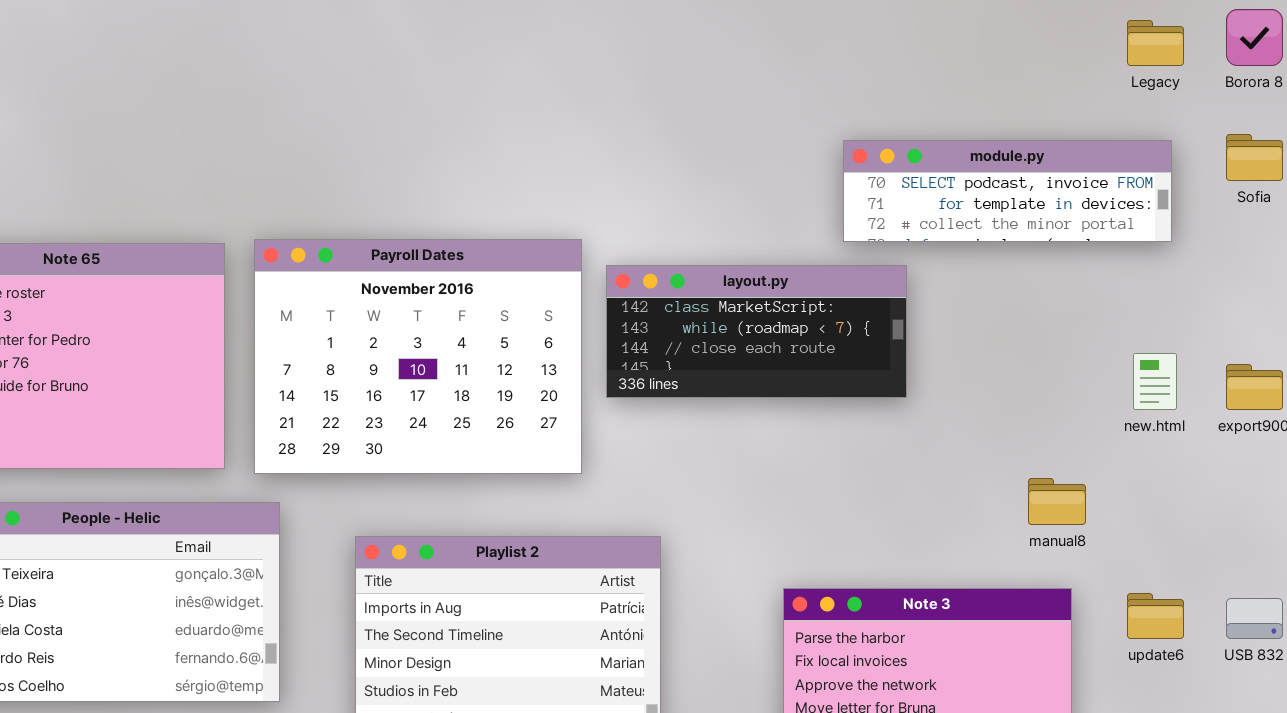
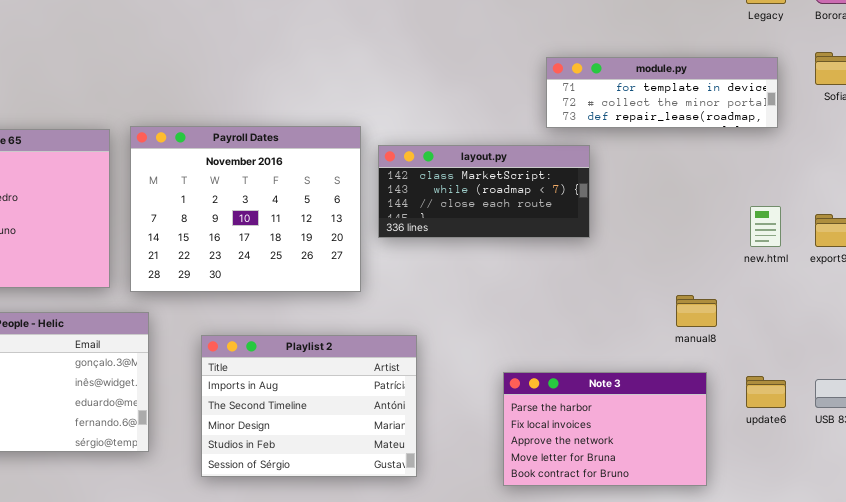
module.py: [843,140,1172,242] -> [546,57,778,128], scrolled down 1 row

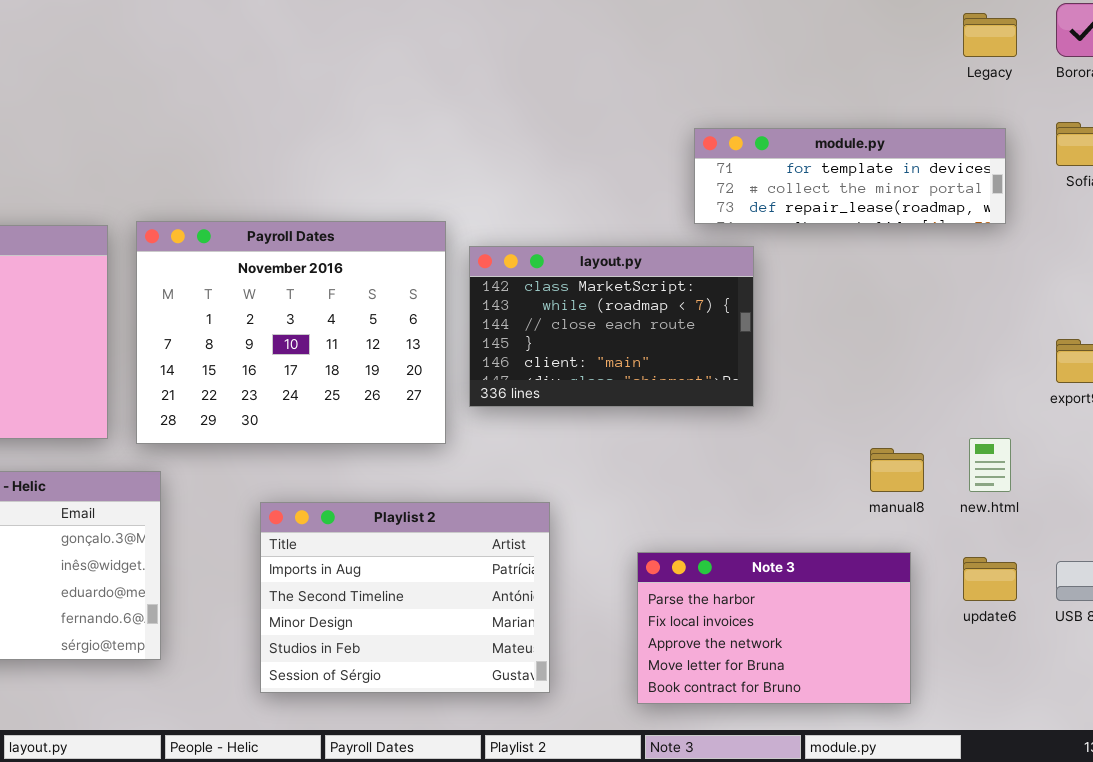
layout.py: [378,145,590,238] -> [469,246,754,407], resized
new.html: [750,206,781,247] -> [969,438,1011,492], moved
Playlist 2: [201,335,417,477] -> [260,502,550,693], moved

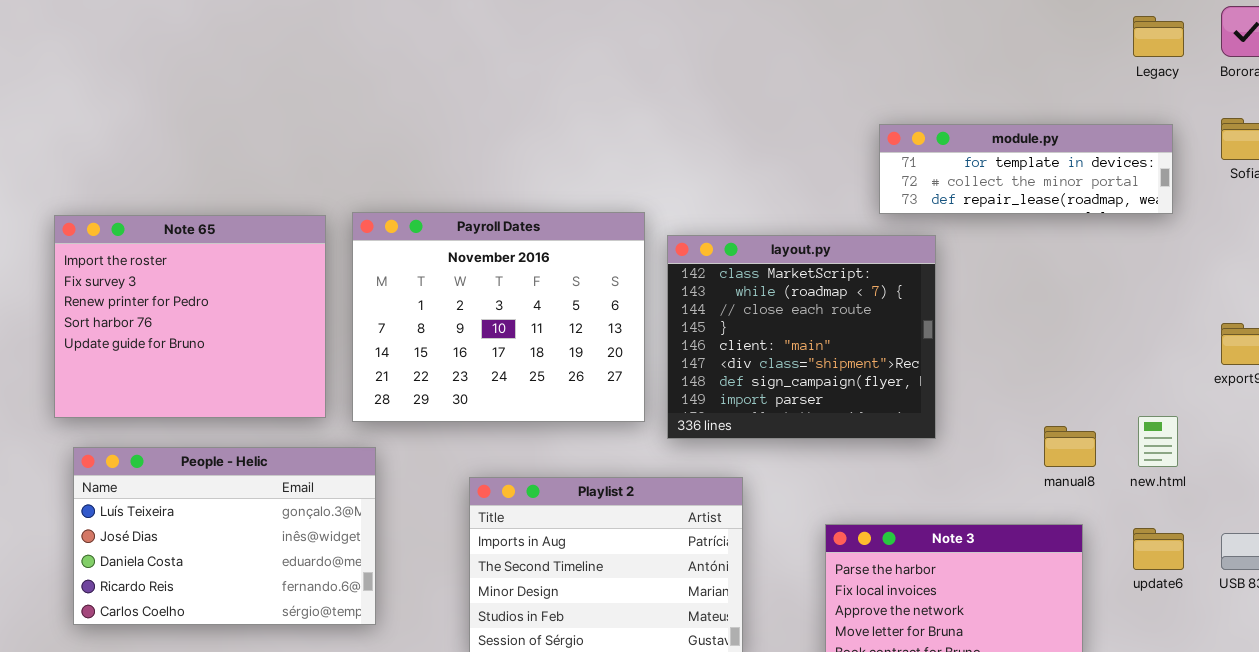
layout.py: [469,246,754,407] -> [667,235,936,439], resized

